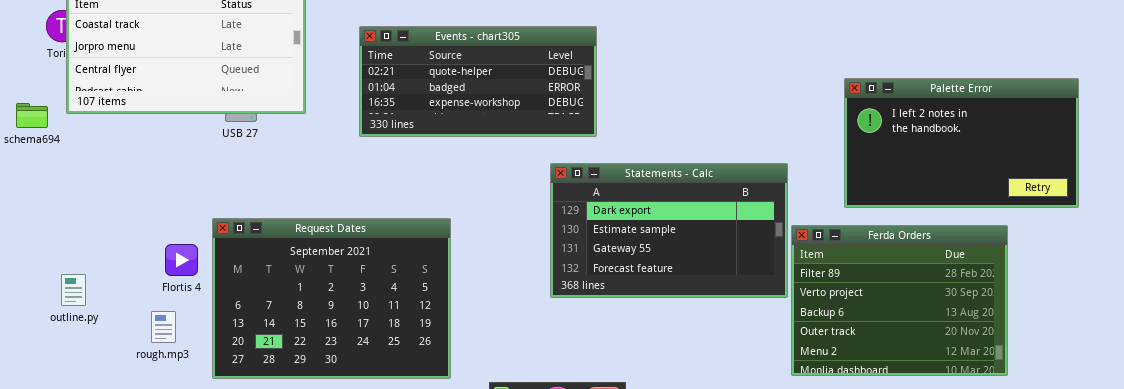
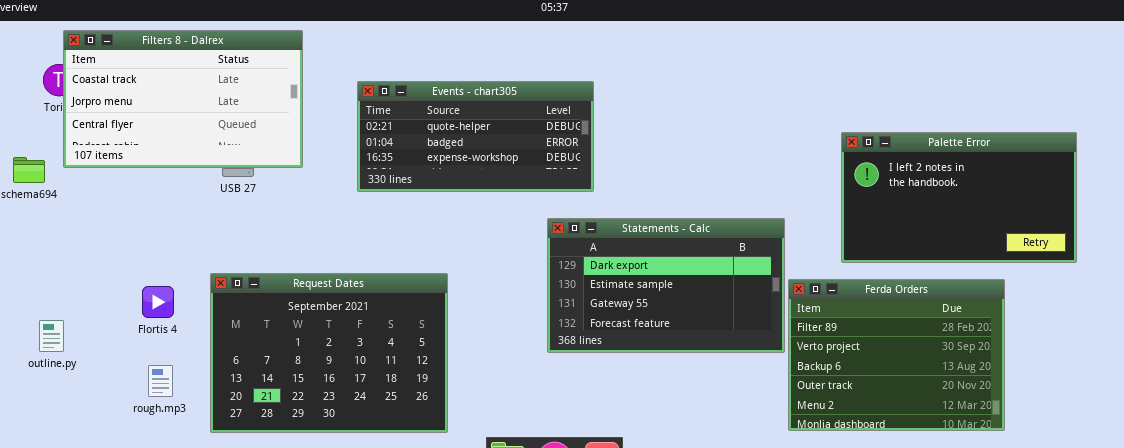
Flortis 4: [165,244,198,276] -> [142,286,174,318], moved
outline.py: [61,274,86,306] -> [39,320,64,352], moved

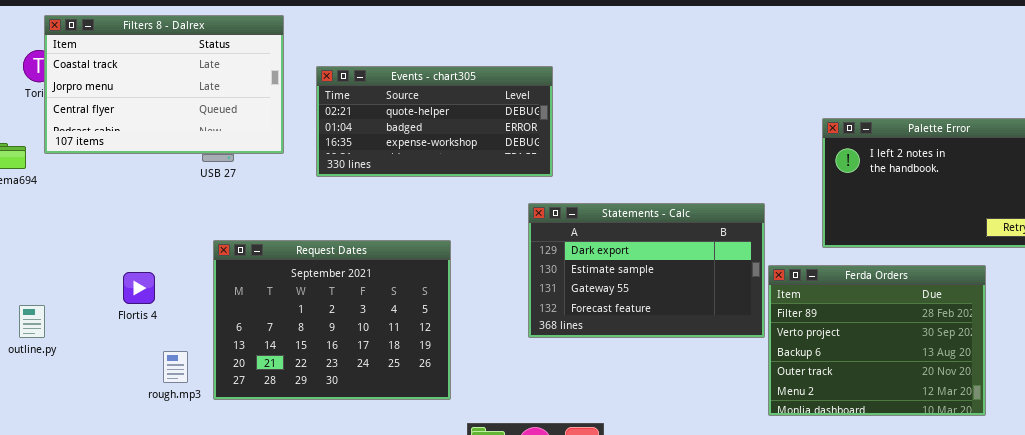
Events - chart305: [357,81,594,192] -> [316,66,553,177], moved
Request Dates: [210,273,448,433] -> [213,240,451,400], moved
rough.mp3: [148,365,173,397] -> [163,351,188,383], moved

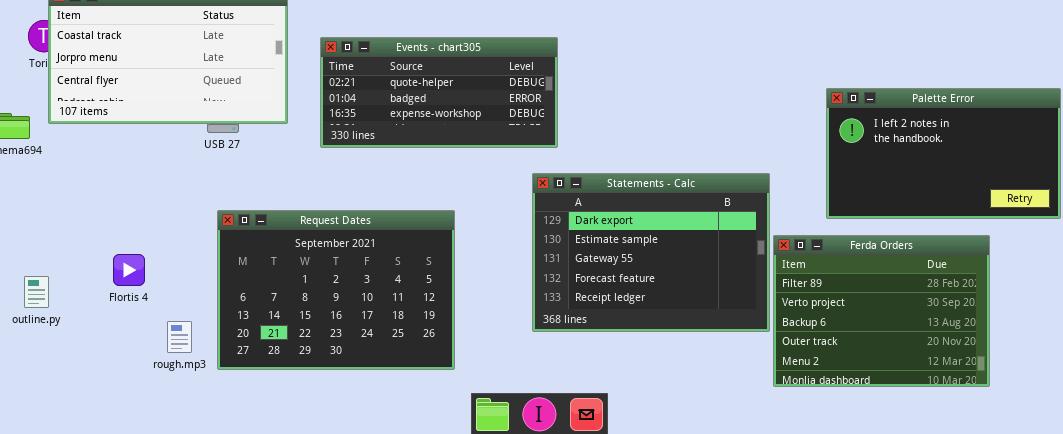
Statements - Calc: [528,203,765,338] -> [532,173,770,332], resized
Flortis 4: [123,272,155,304] -> [113,254,145,286], moved

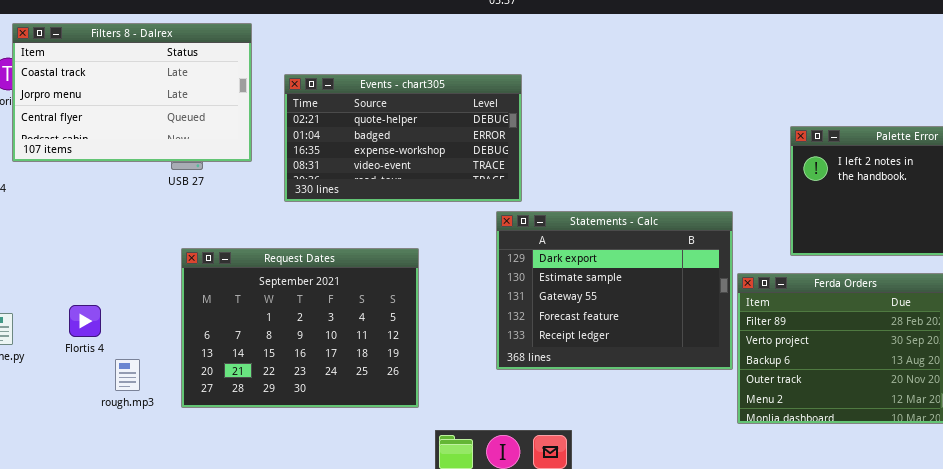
Events - chart305: [320,37,558,148] -> [284,74,522,202], resized
Flortis 4: [113,254,145,286] -> [69,305,101,337], moved
rough.mp3: [167,321,192,353] -> [115,359,140,391], moved

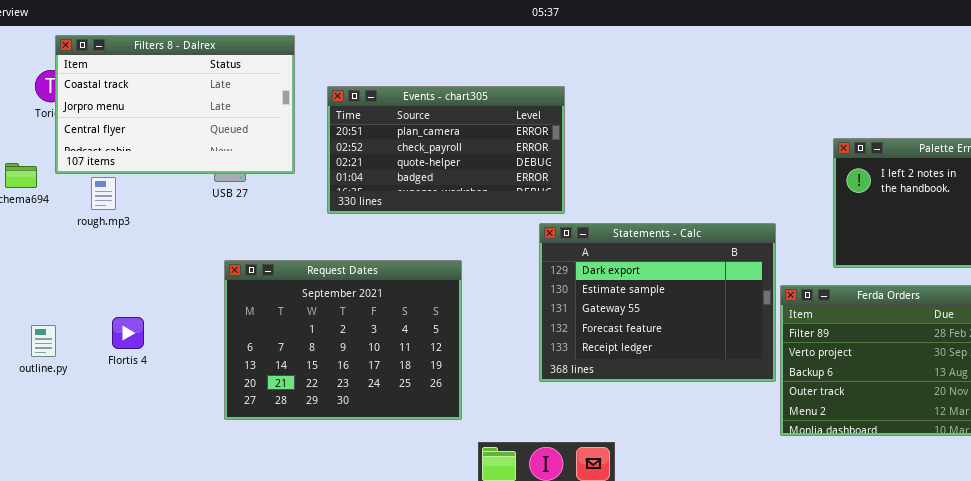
Events - chart305: [284,74,522,202] -> [327,86,565,214], scrolled up 2 rows
rough.mp3: [115,359,140,391] -> [91,177,116,210], moved

